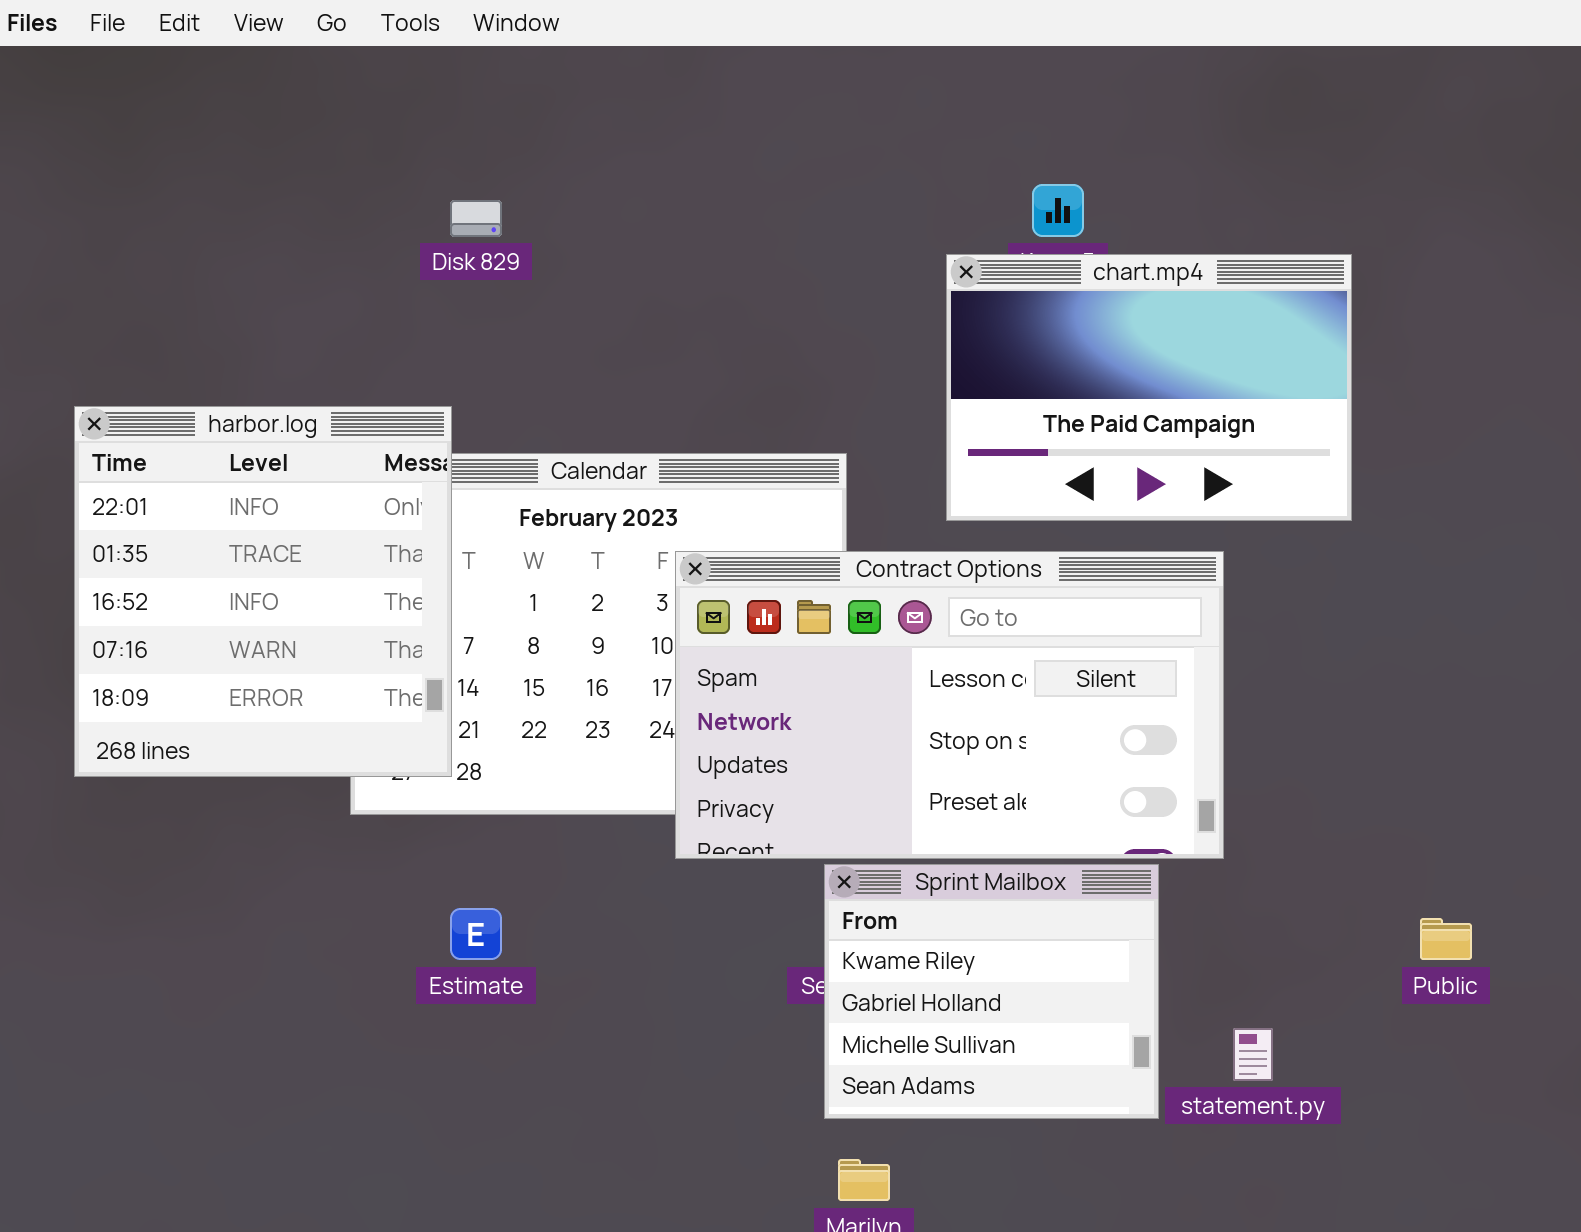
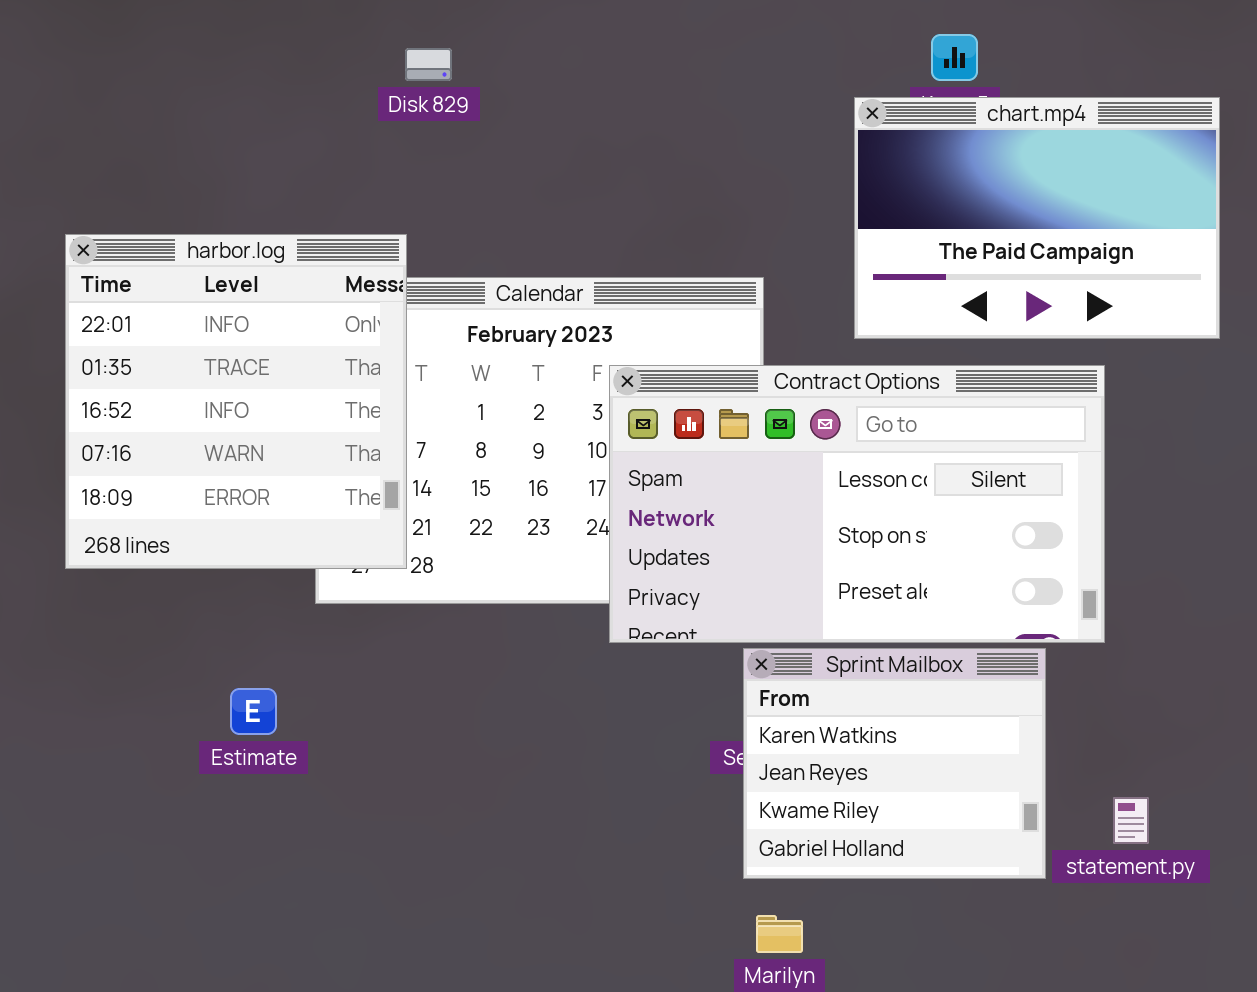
Sprint Mailbox: [824,864,1159,1119] -> [743,648,1046,879], scrolled up 2 rows
Estimate: [450,908,502,960] -> [230,688,277,735], moved

